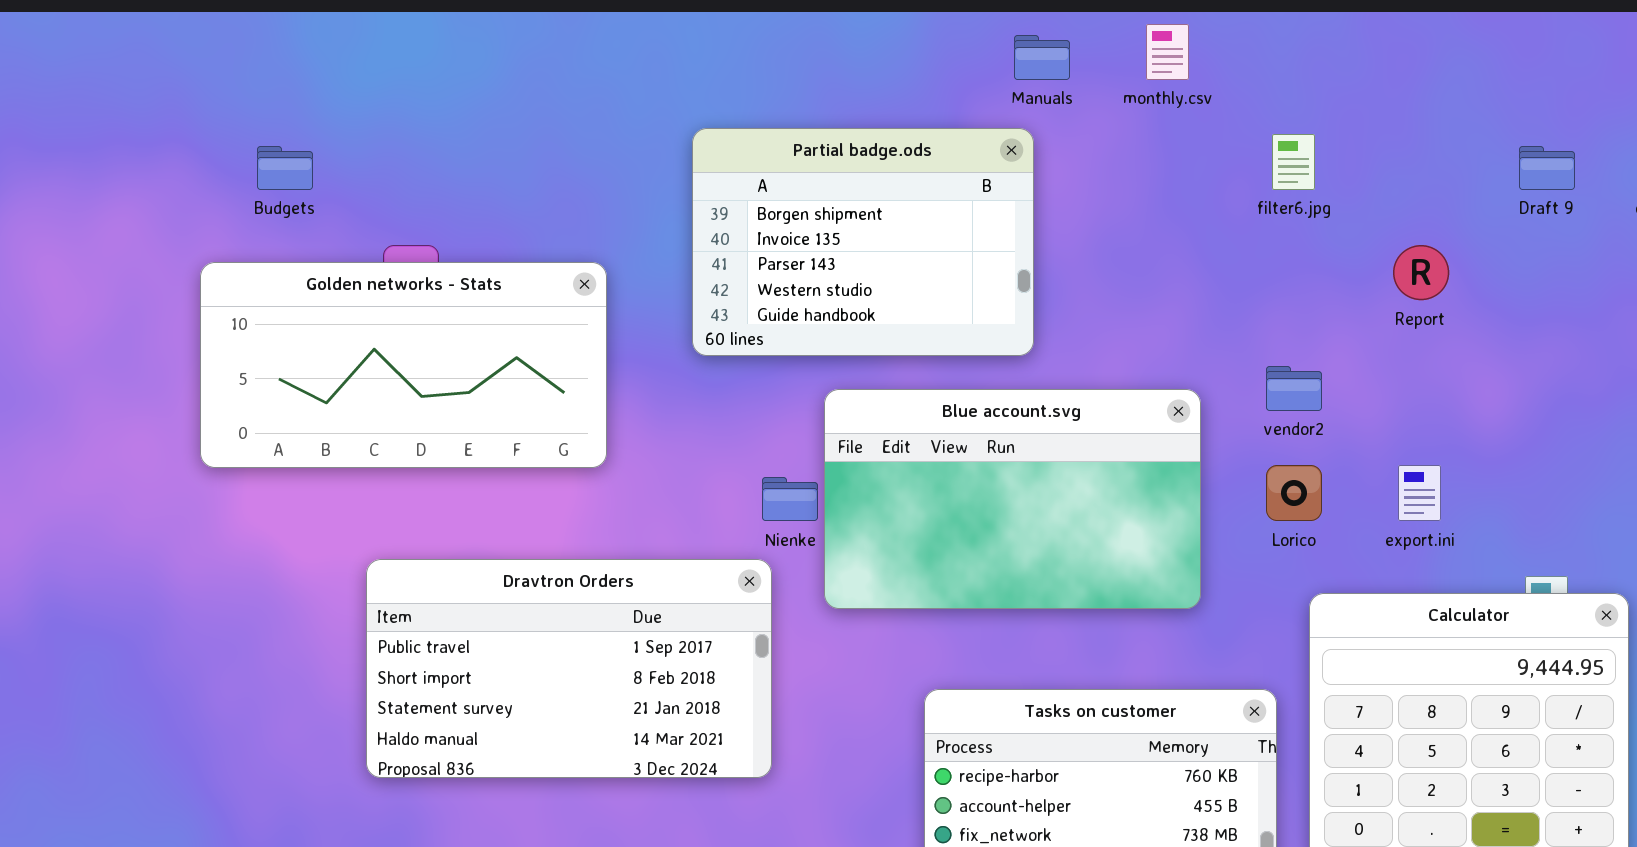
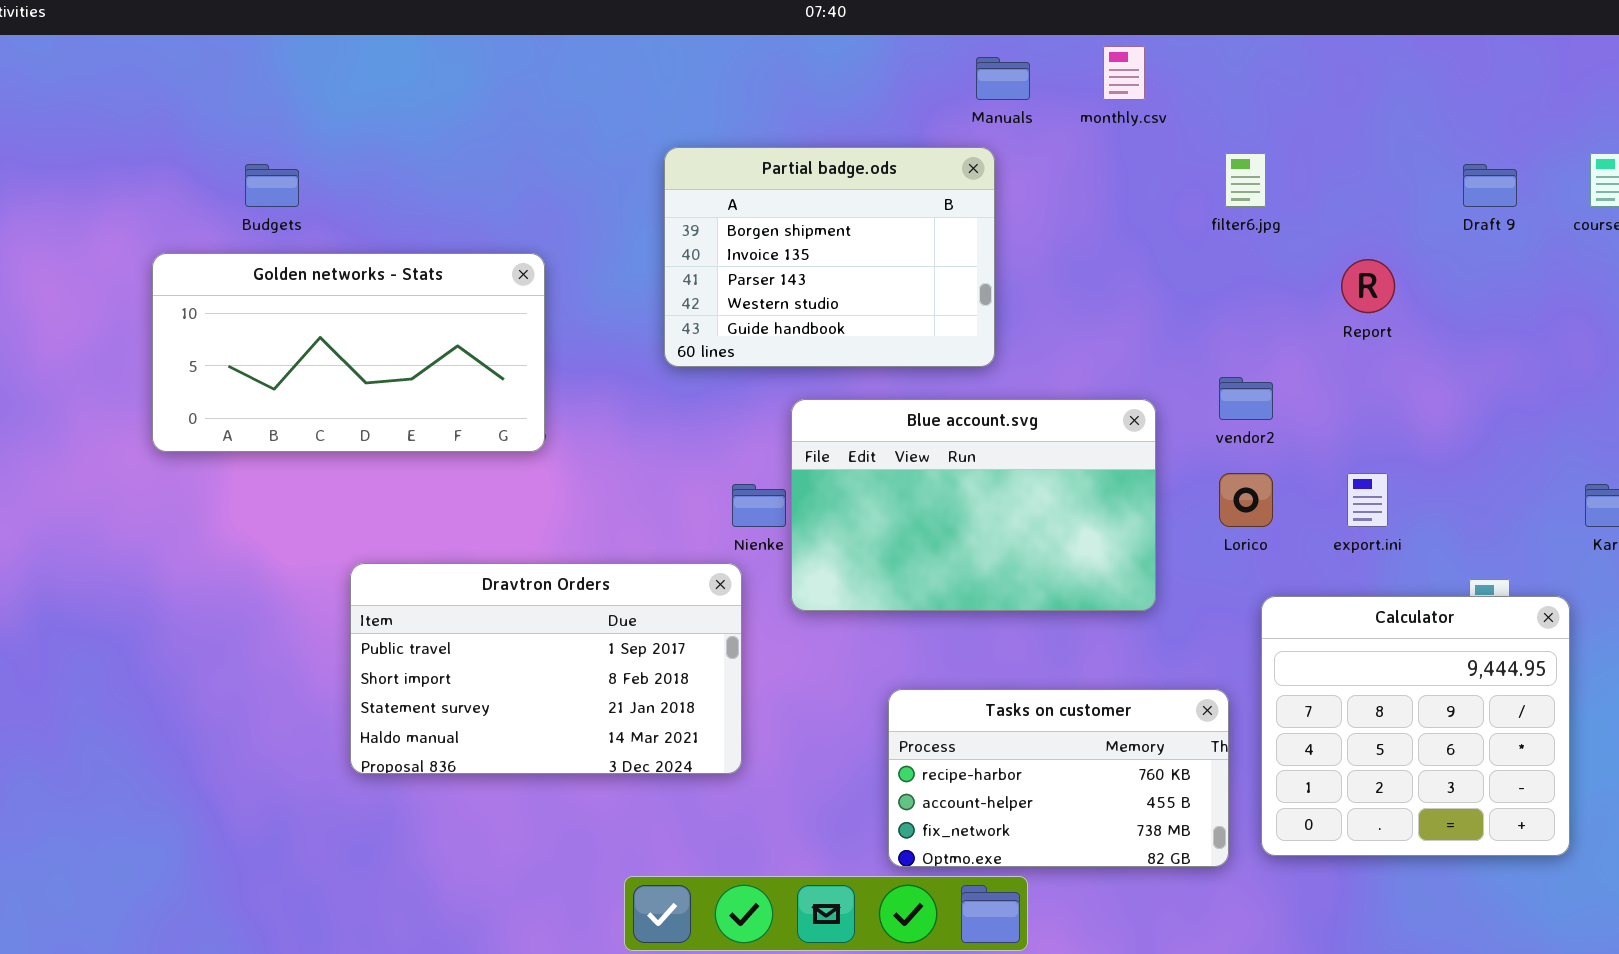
Golden networks - Stats: [200,262,607,468] -> [152,253,545,452], moved

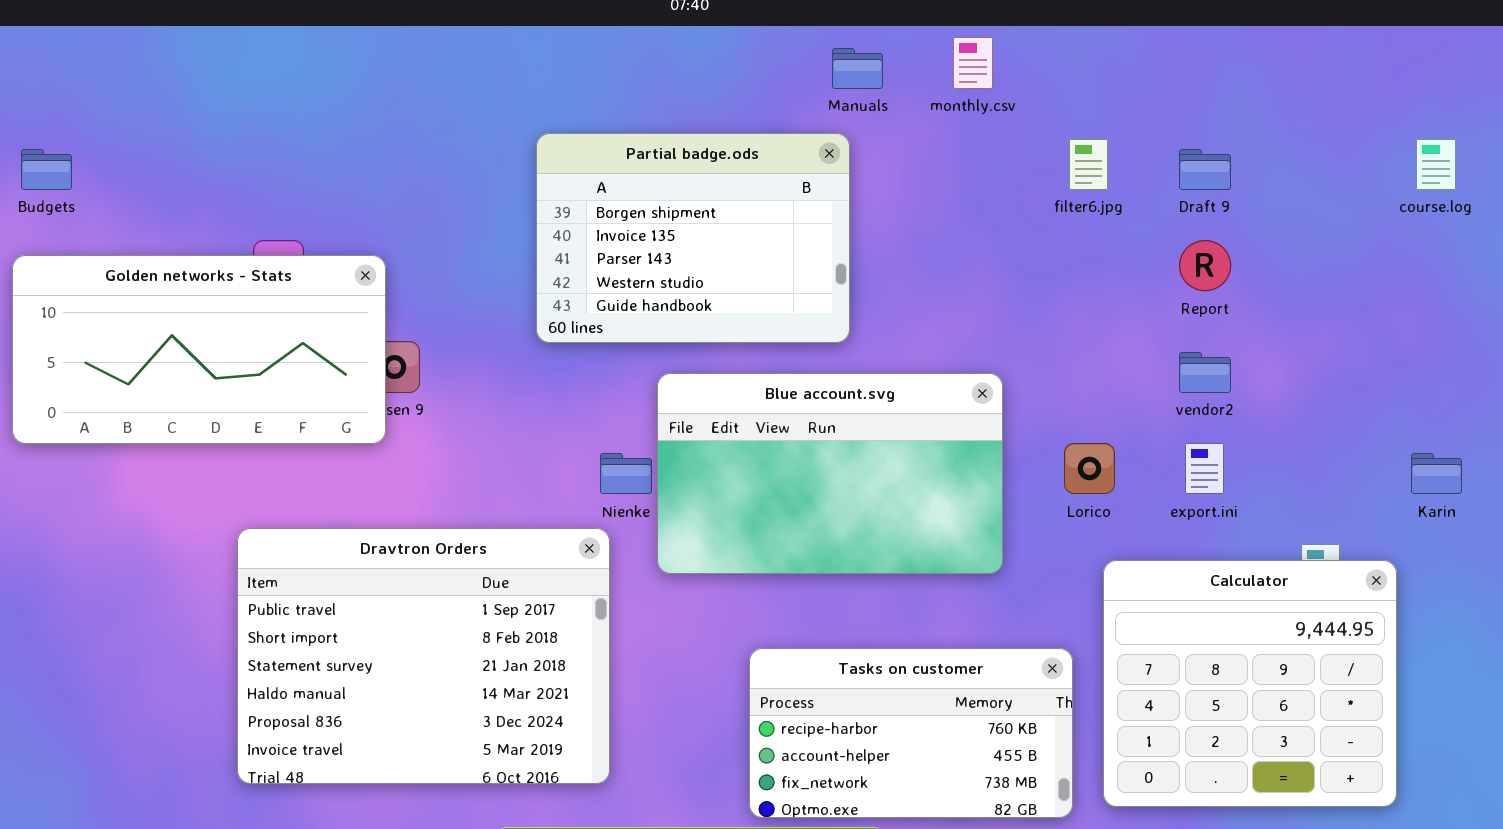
Budgets: [245,164,299,207] -> [21,149,72,190], moved
Draft 9: [1463,164,1517,207] -> [1179,149,1231,190], moved
Golden networks - Stats: [152,253,545,452] -> [12,255,386,444], moved
vendor2: [1219,377,1273,420] -> [1179,352,1231,393], moved
Dravtron Orders: [350,563,742,774] -> [237,528,610,784], resized

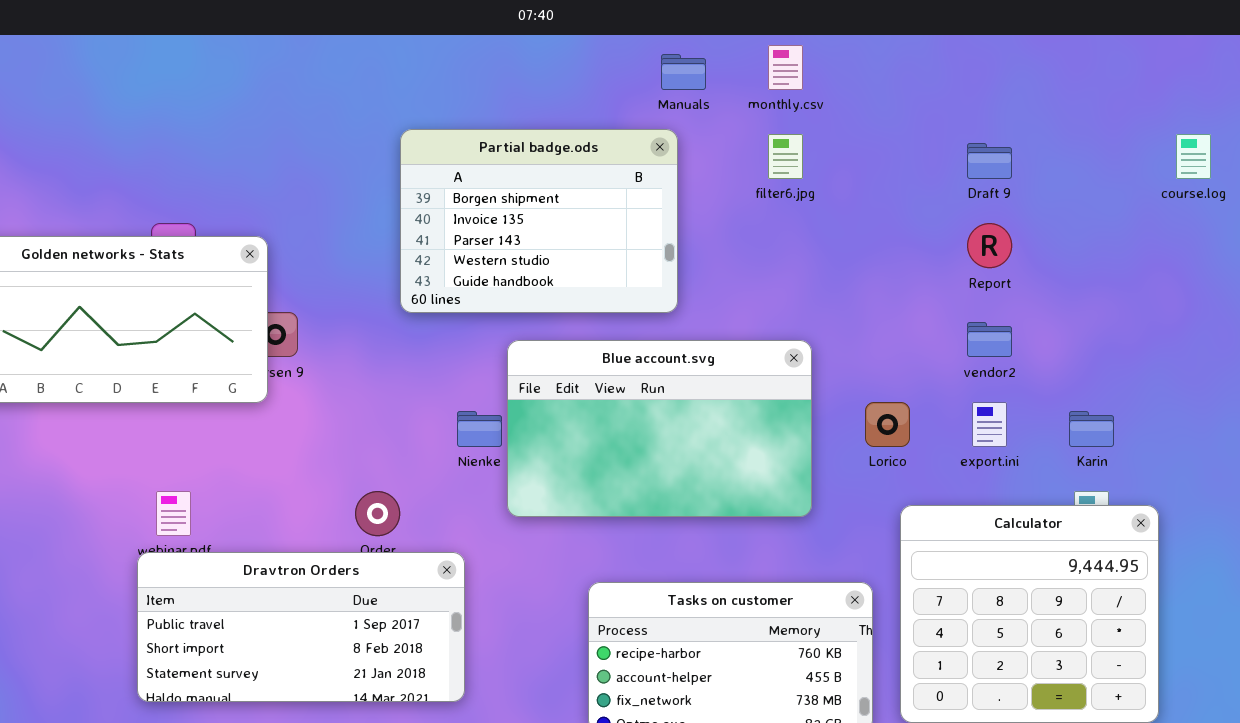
filter6.jpg: [1069,139,1108,190] -> [768,134,803,179], moved
Karin: [1411,453,1462,494] -> [1069,411,1114,447], moved
Dravtron Orders: [237,528,610,784] -> [137,552,465,702], resized

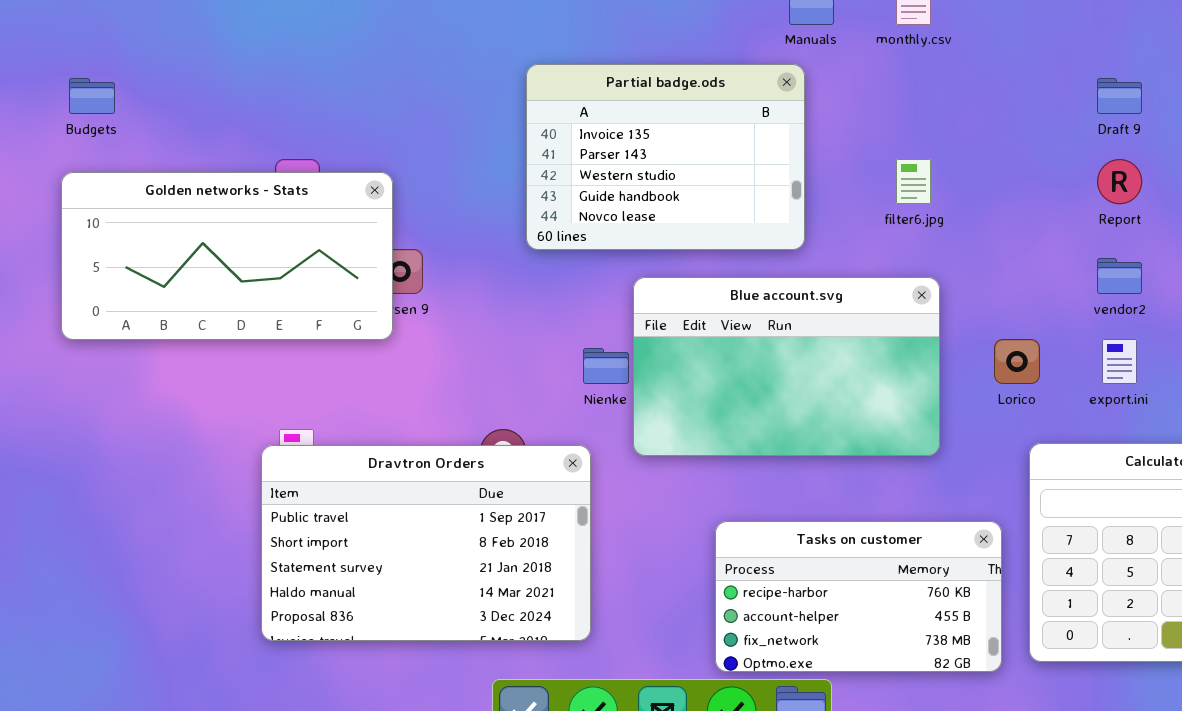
Partial badge.ods: [400,129,678,313] -> [526,64,805,250], scrolled down 1 row
filter6.jpg: [768,134,803,179] -> [896,159,931,204], moved
Dravtron Orders: [137,552,465,702] -> [261,445,591,641], resized

